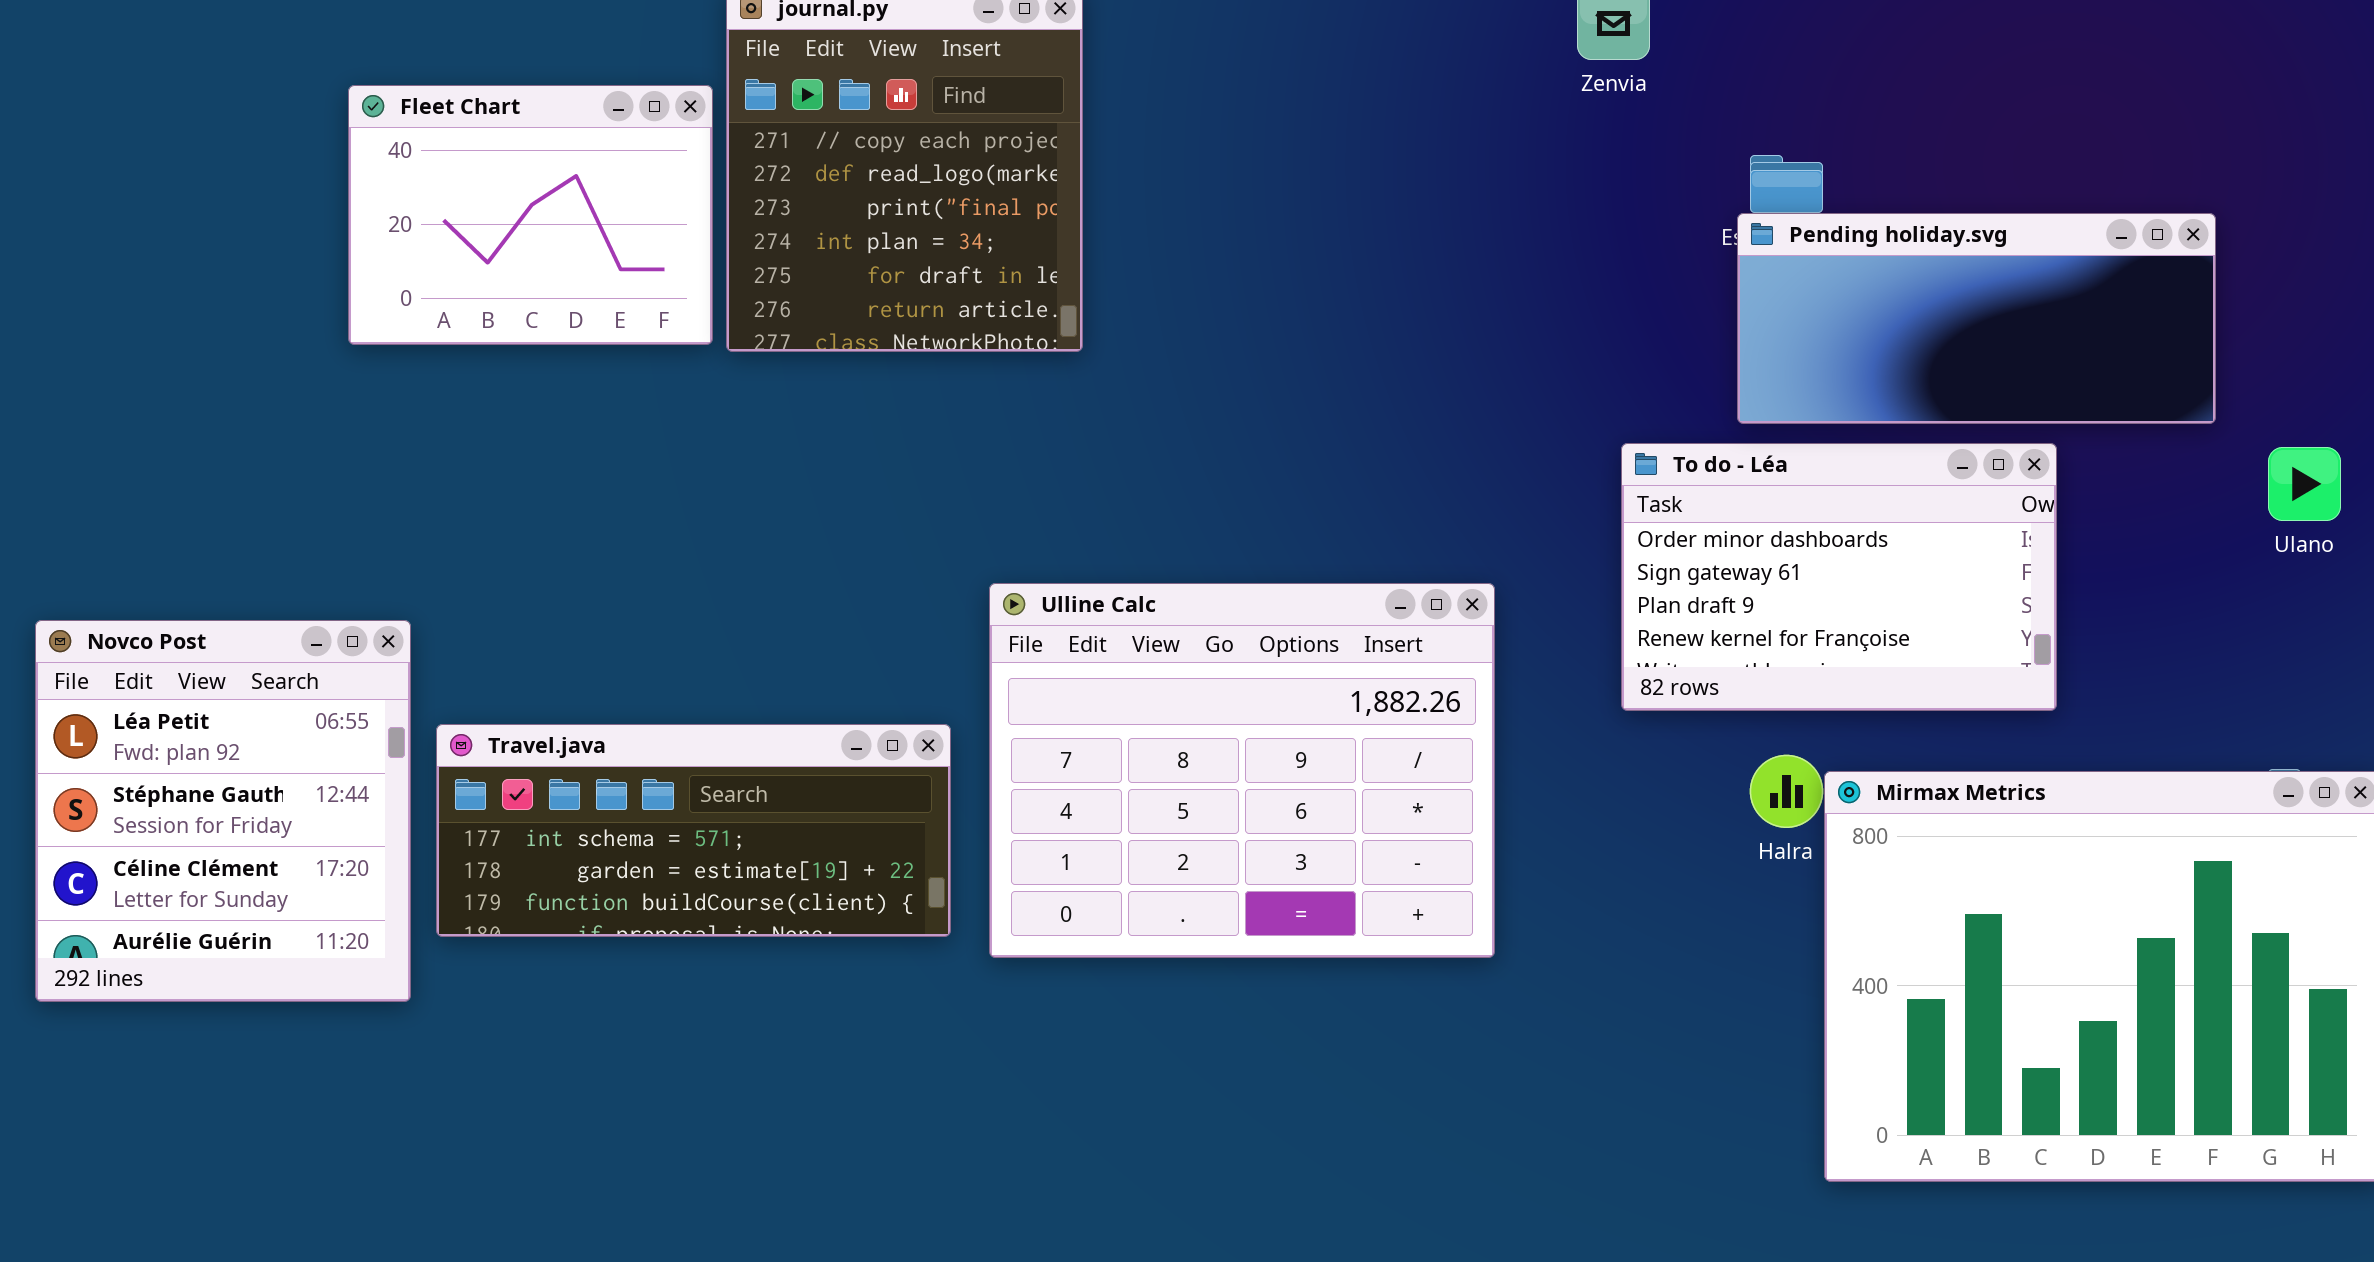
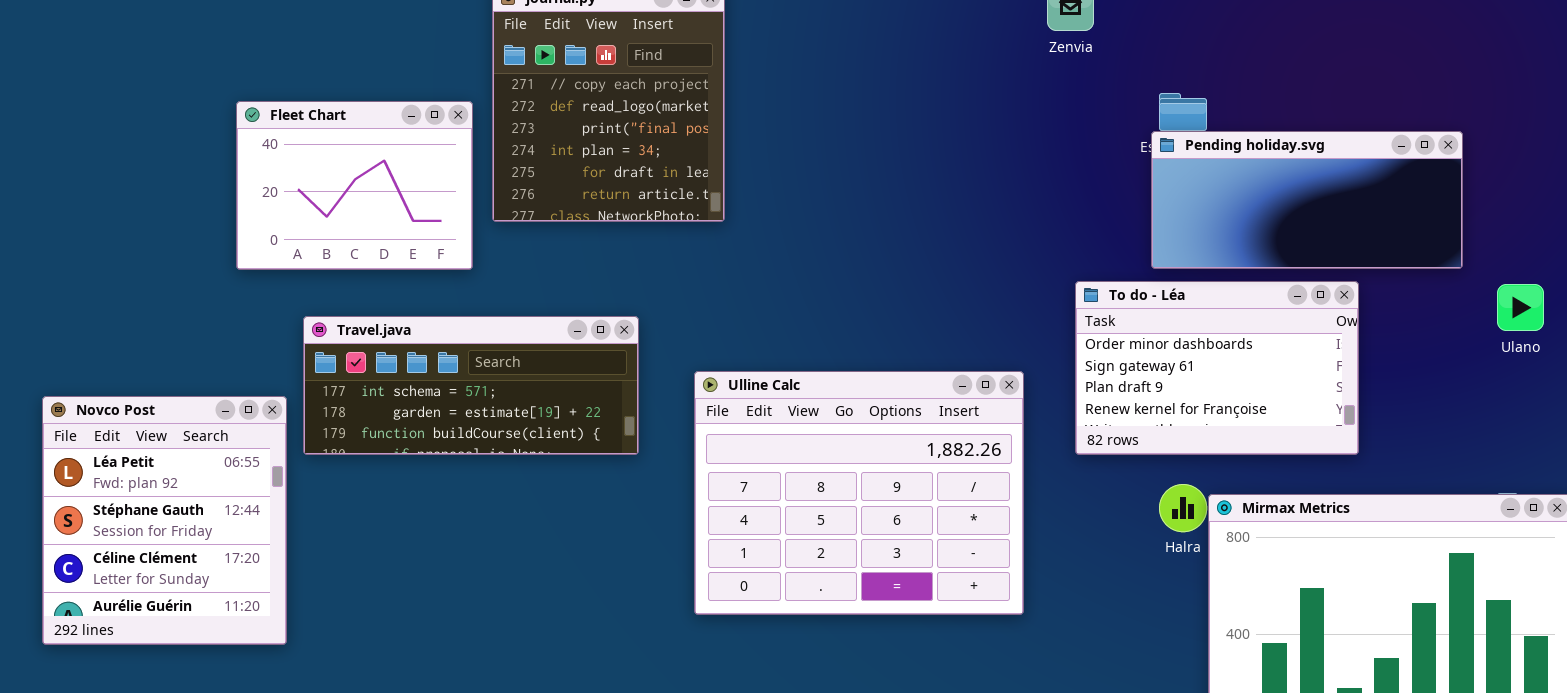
Fleet Chart: [348,85,713,345] -> [236,101,473,270], moved
Ulline Calc: [989,583,1495,958] -> [694,371,1024,615], moved
Travel.java: [436,724,951,937] -> [303,316,639,455], moved

